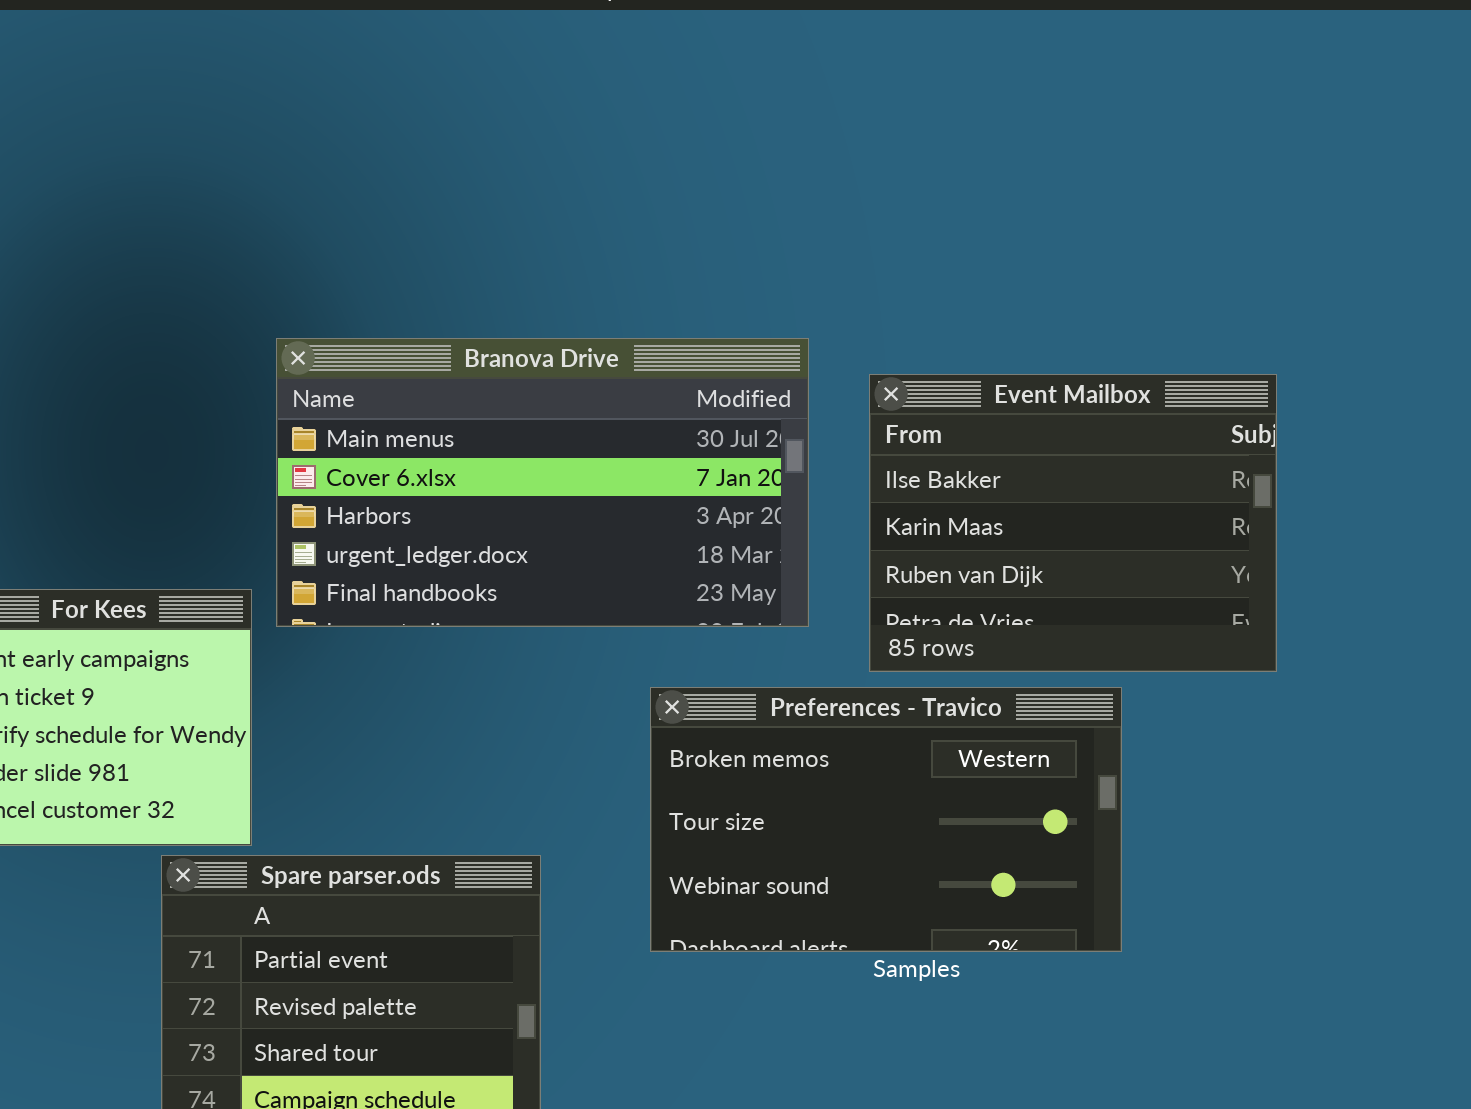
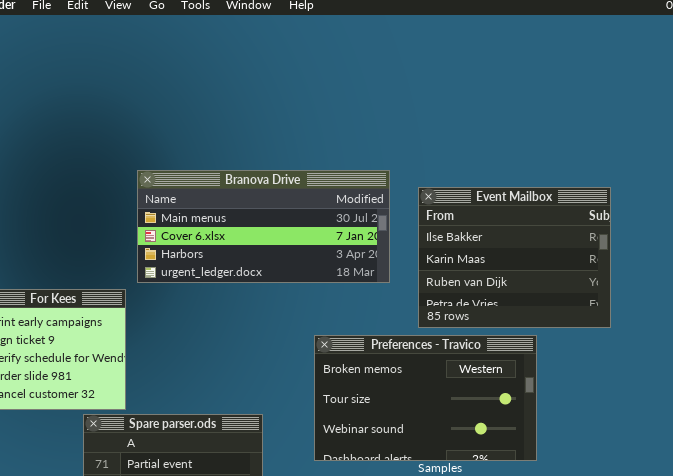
Branova Drive: [276,338,809,627] -> [137,170,390,283], resized

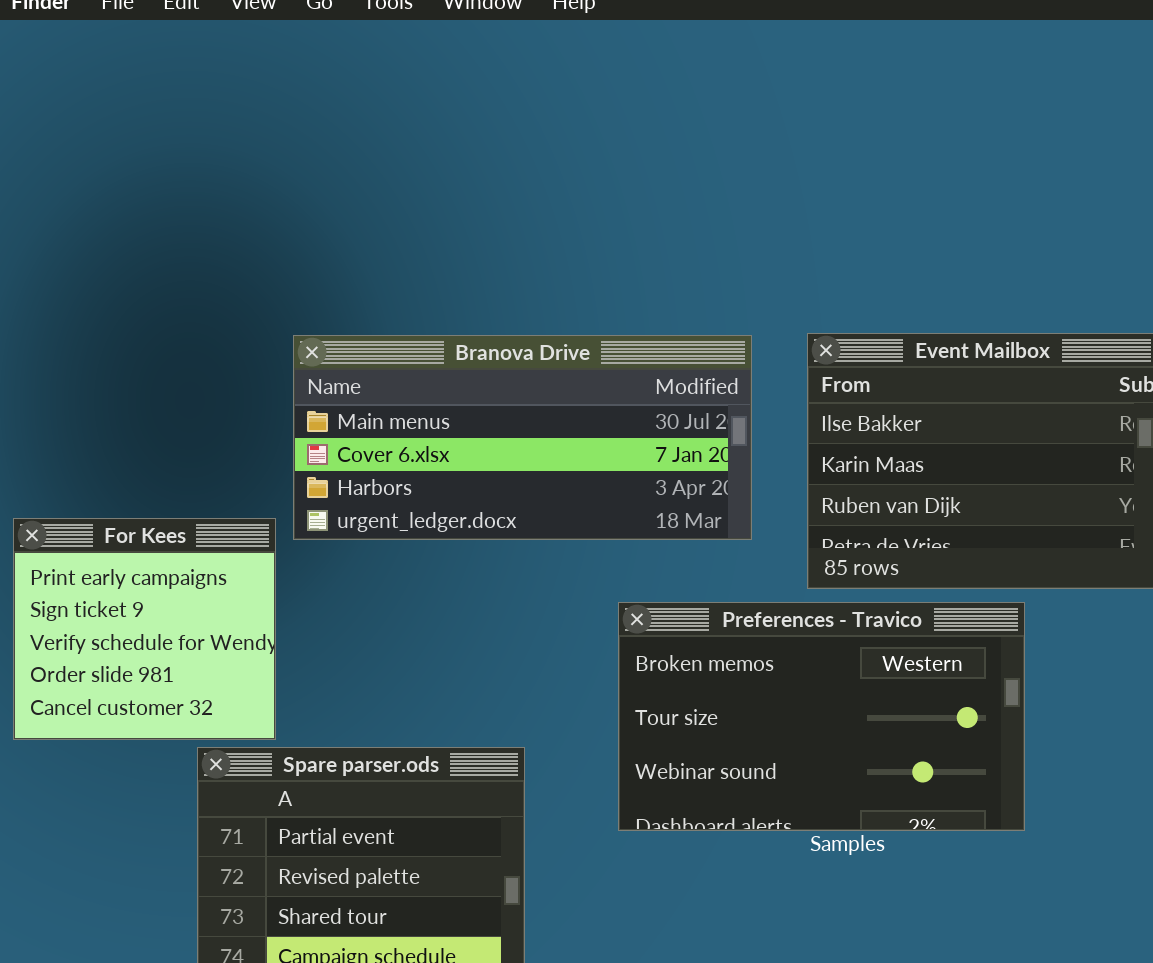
Branova Drive: [137,170,390,283] -> [293,335,752,540], moved

